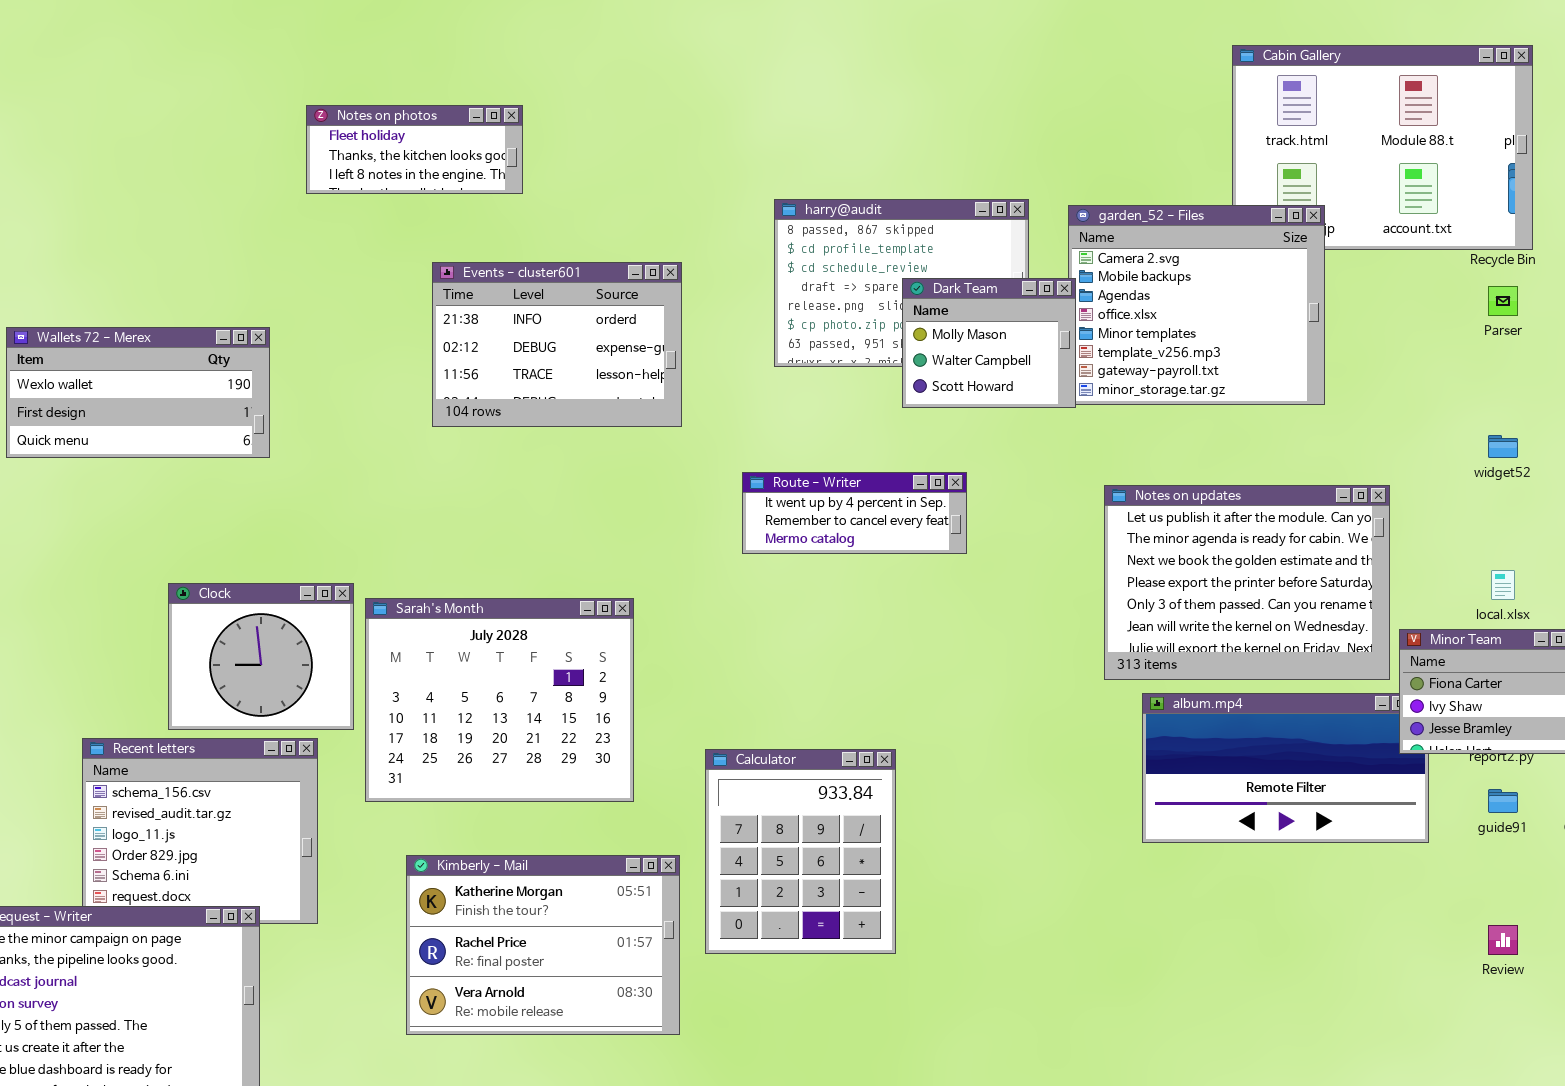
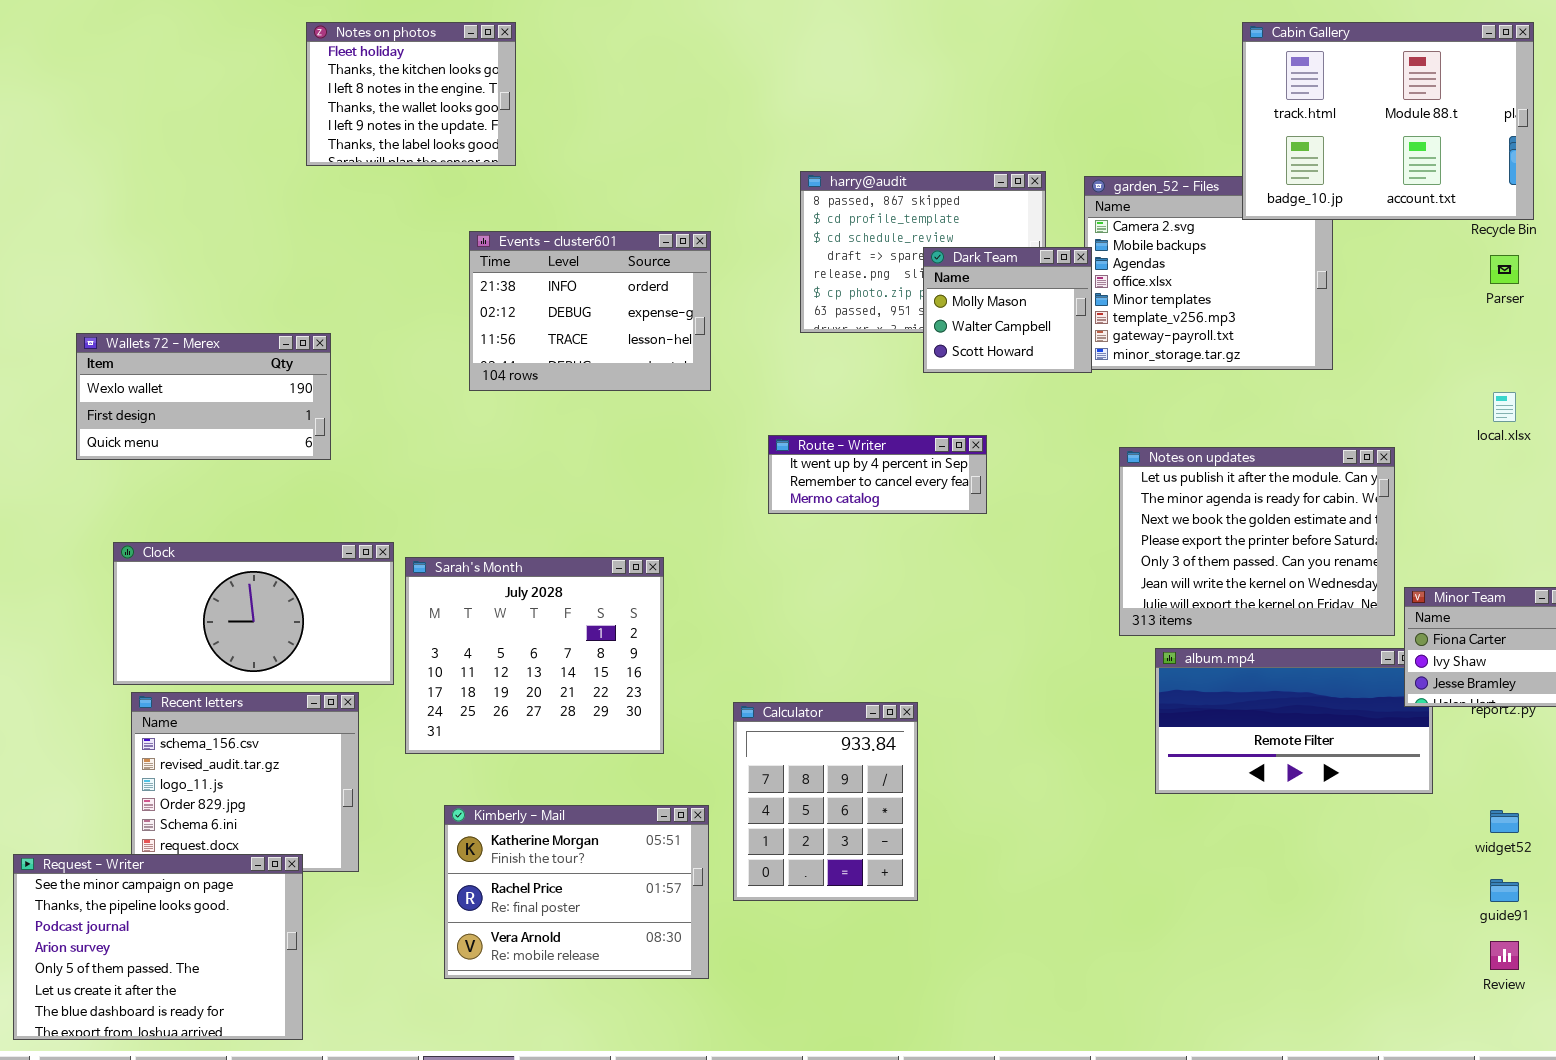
Cabin Gallery: [1232,45,1533,250] -> [1242,22,1534,220], raised
Notes on photos: [306,105,523,194] -> [306,22,516,166], moved, resized
Wallets 72 - Merex: [6,327,270,458] -> [76,333,331,460], moved
widget52: [1488,435,1518,458] -> [1490,810,1519,833], moved
local.xlsx: [1491,570,1515,600] -> [1493,392,1516,422], moved
Clock: [168,583,354,730] -> [113,542,394,685], resized
guide91: [1488,789,1518,813] -> [1490,879,1519,902], moved
Review: [1488,925,1518,955] -> [1490,941,1519,970], moved

